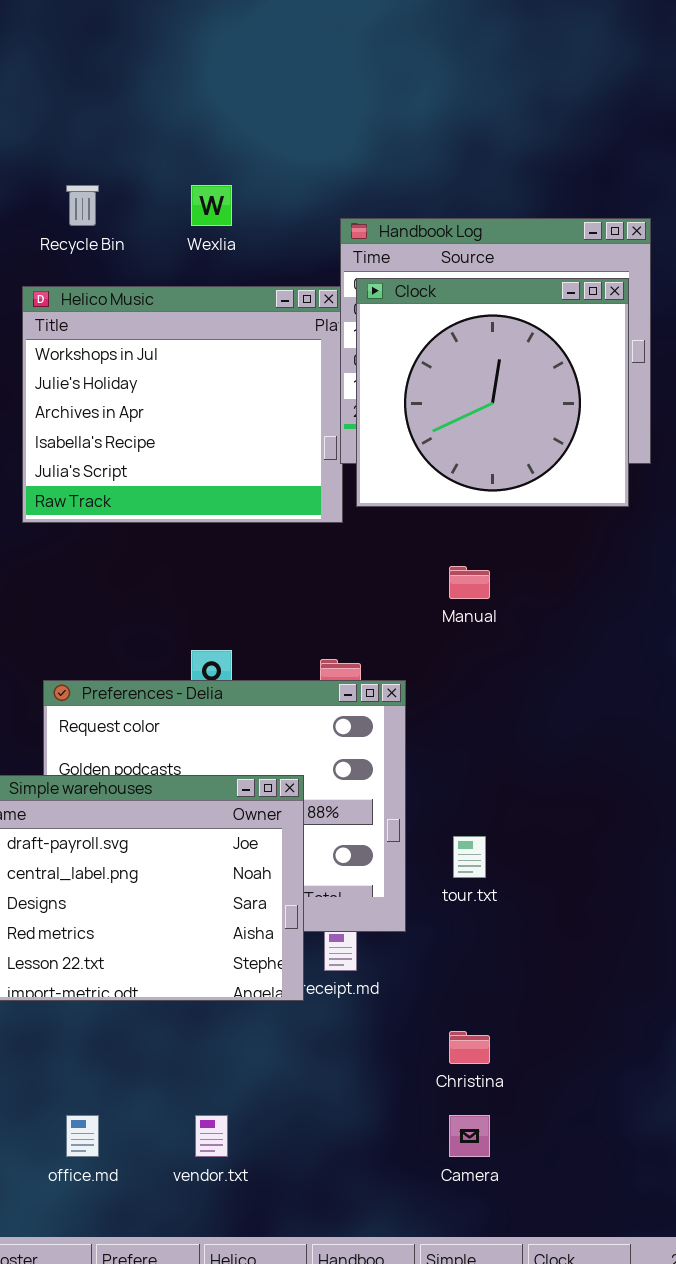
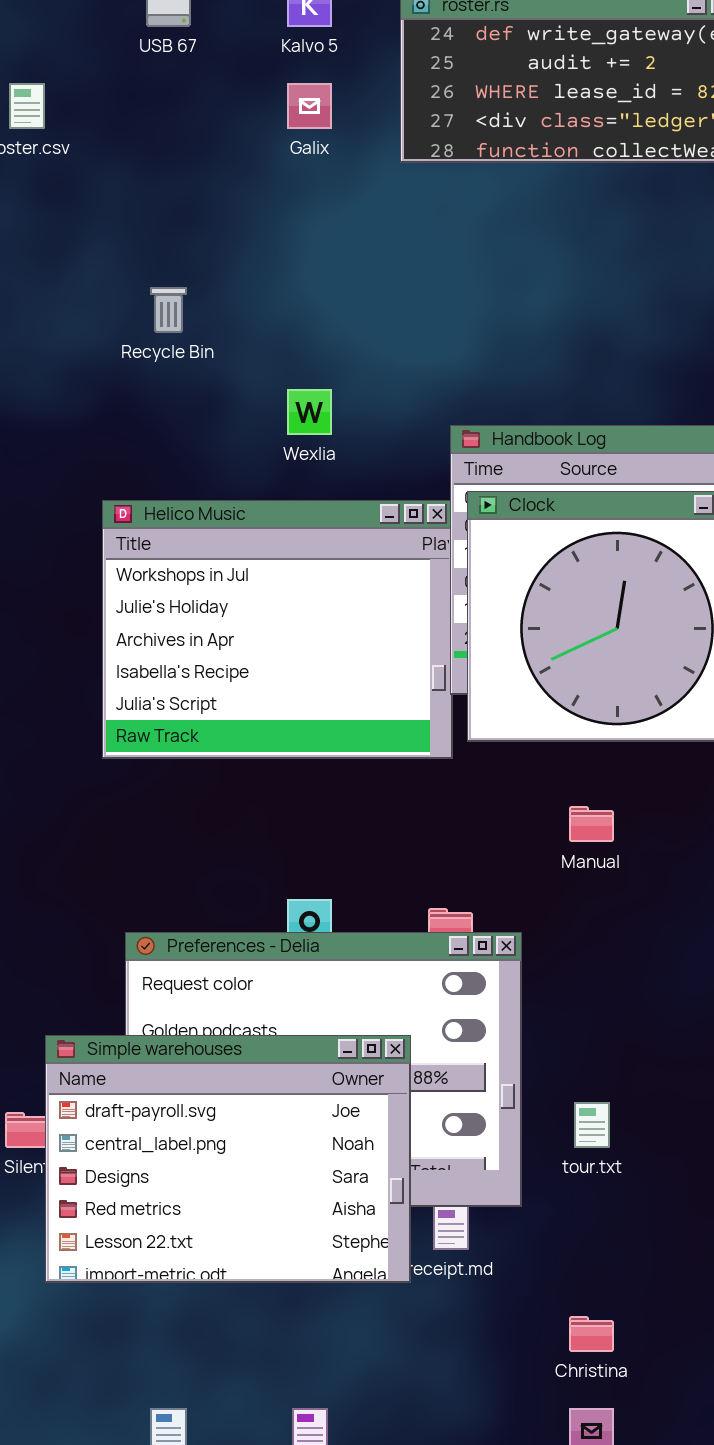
Recycle Bin: [66,185,99,226] -> [150,287,187,333], moved

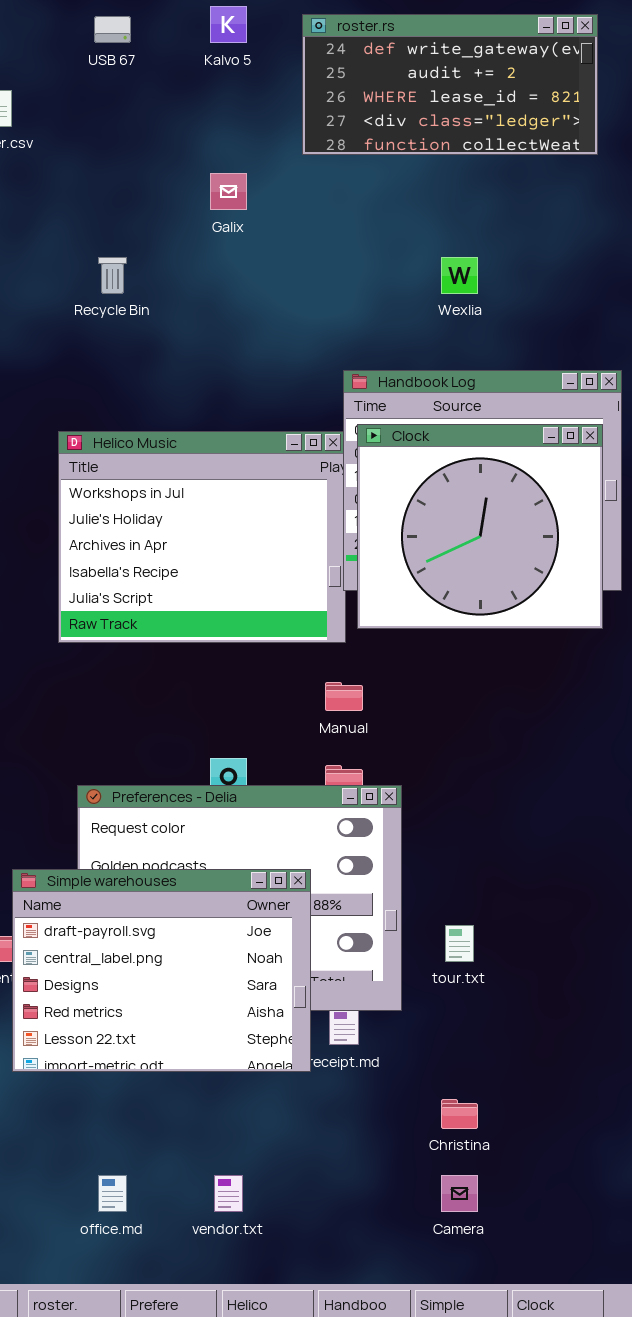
Galix: [287,83,332,129] -> [210,173,247,210], moved
Wexlia: [287,389,332,435] -> [441,257,478,294], moved
Manual: [569,806,614,842] -> [325,682,363,711], moved

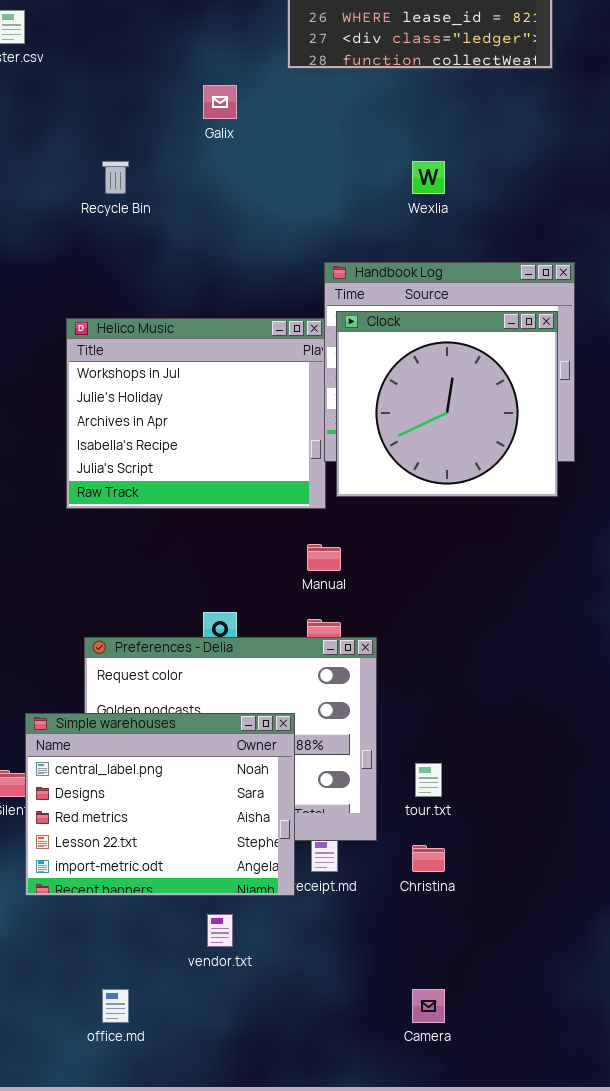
Simple warehouses: [12,869,311,1072] -> [25,713,295,896], scrolled down 1 row
Christina: [441,1099,478,1129] -> [412,845,445,872], moved
vendor.txt: [214,1175,243,1212] -> [207,914,233,947], moved

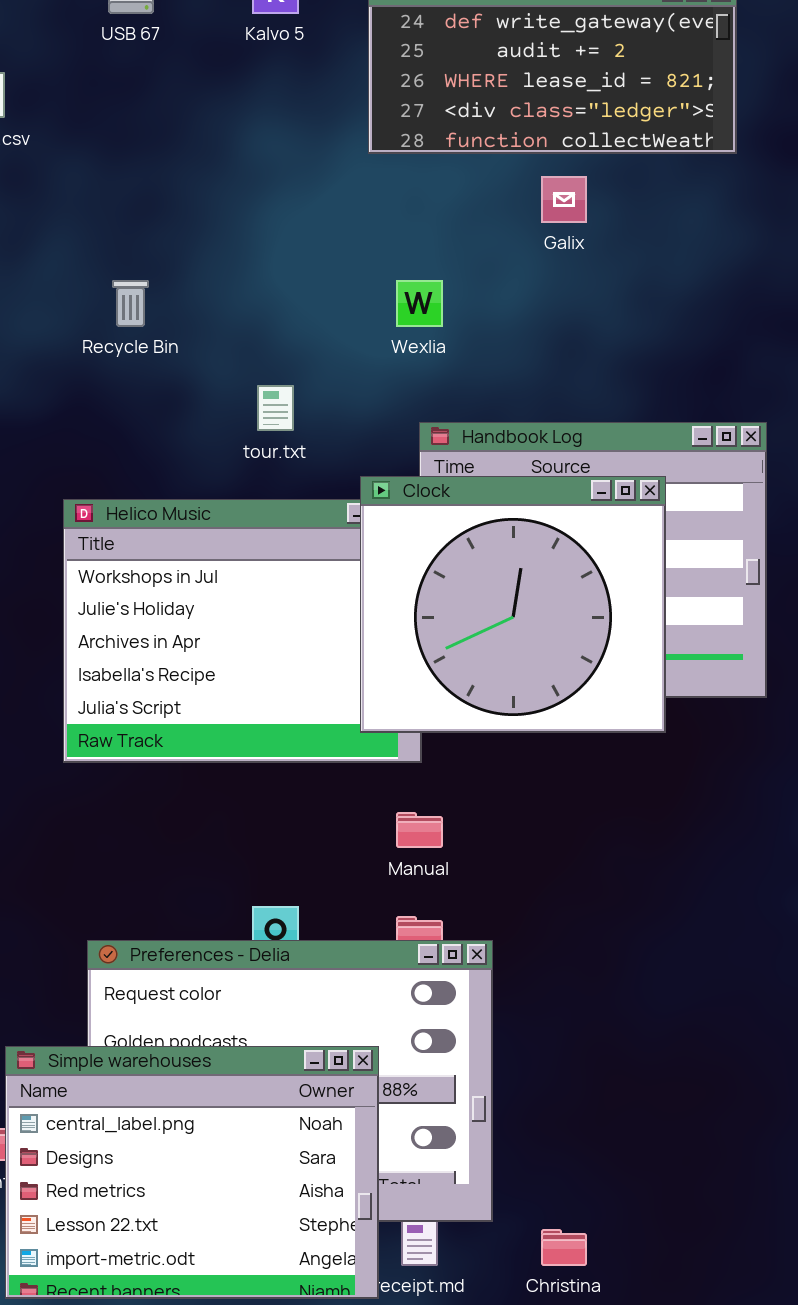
Galix: [203,85,237,119] -> [541,176,587,223], moved
Wexlia: [412,161,445,194] -> [396,280,443,327], moved
Clock: [336,311,558,497] -> [360,476,666,733], moved
tour.txt: [415,763,442,797] -> [257,385,294,431], moved

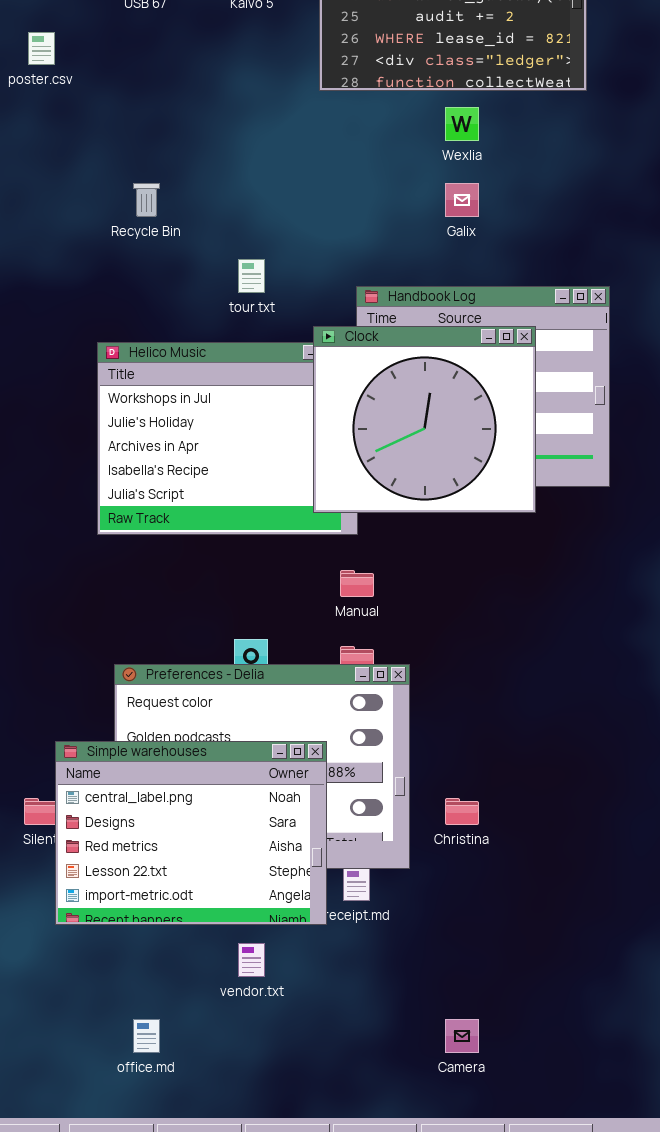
Galix: [541,176,587,223] -> [445,183,479,217], moved
Wexlia: [396,280,443,327] -> [445,107,479,141], moved
Christina: [541,1229,587,1266] -> [445,798,479,825], moved

